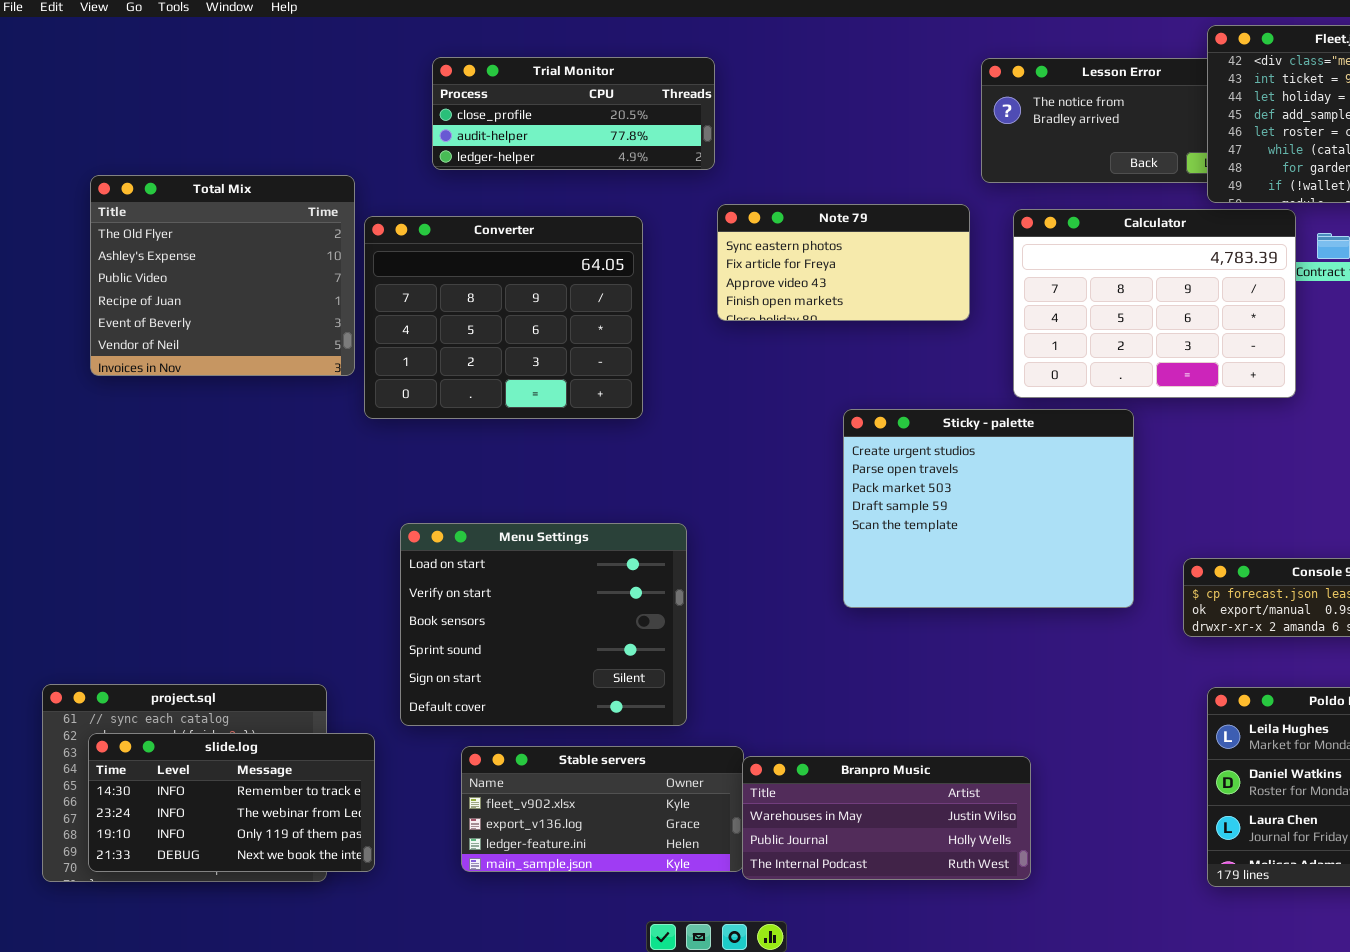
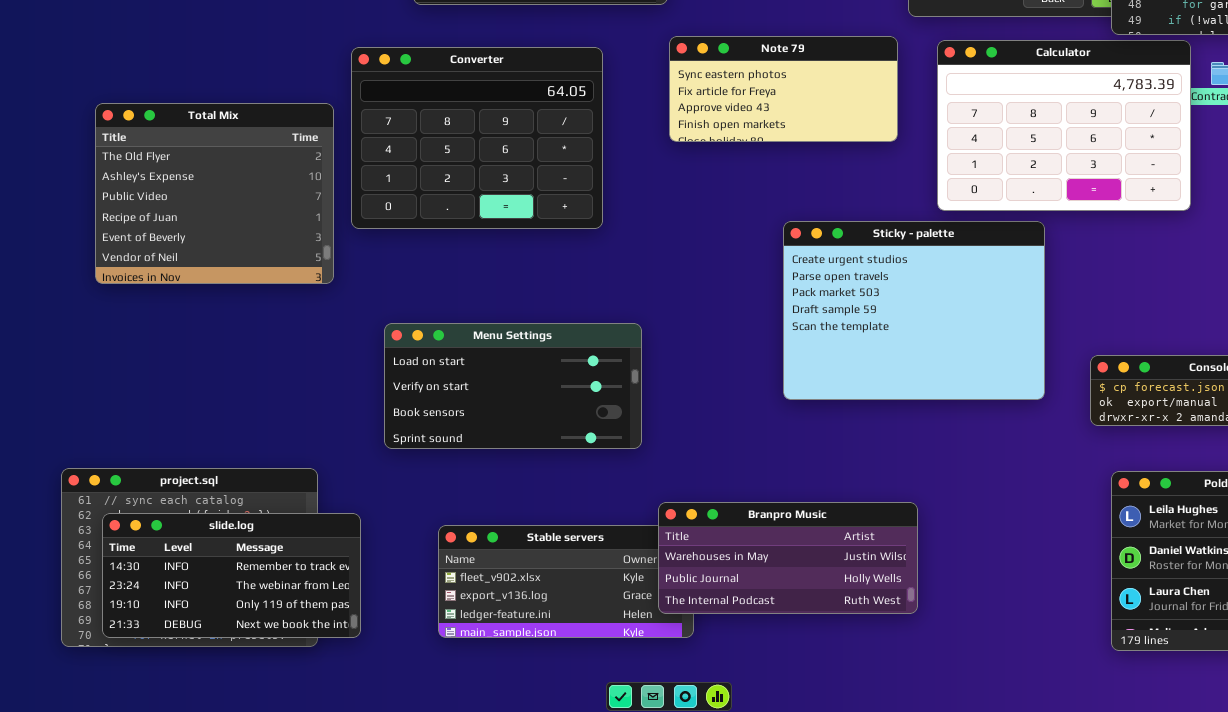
Total Mix: [90,175,355,376] -> [95,103,334,284], moved
Menu Settings: [400,523,687,726] -> [384,323,642,449], resized
Branpro Music: [742,756,1031,880] -> [658,502,918,614], moved

